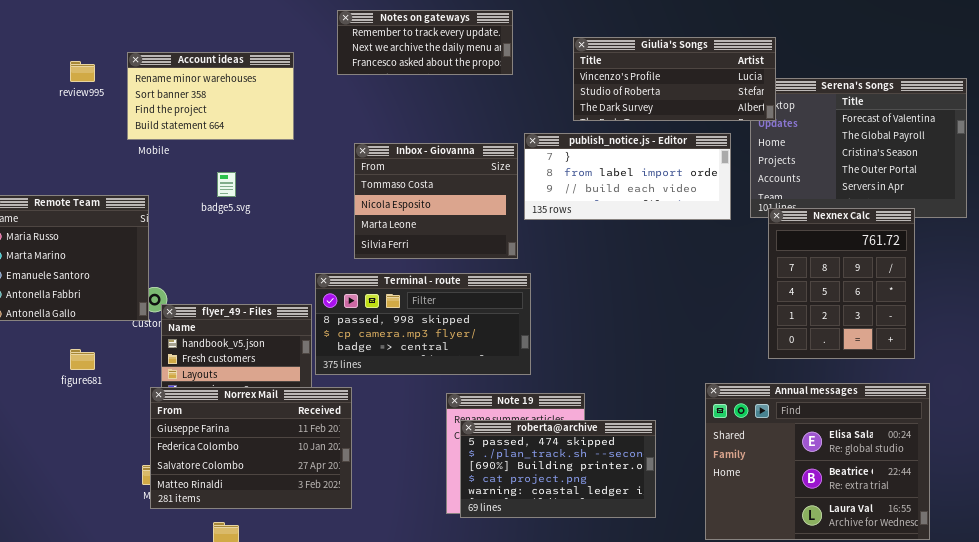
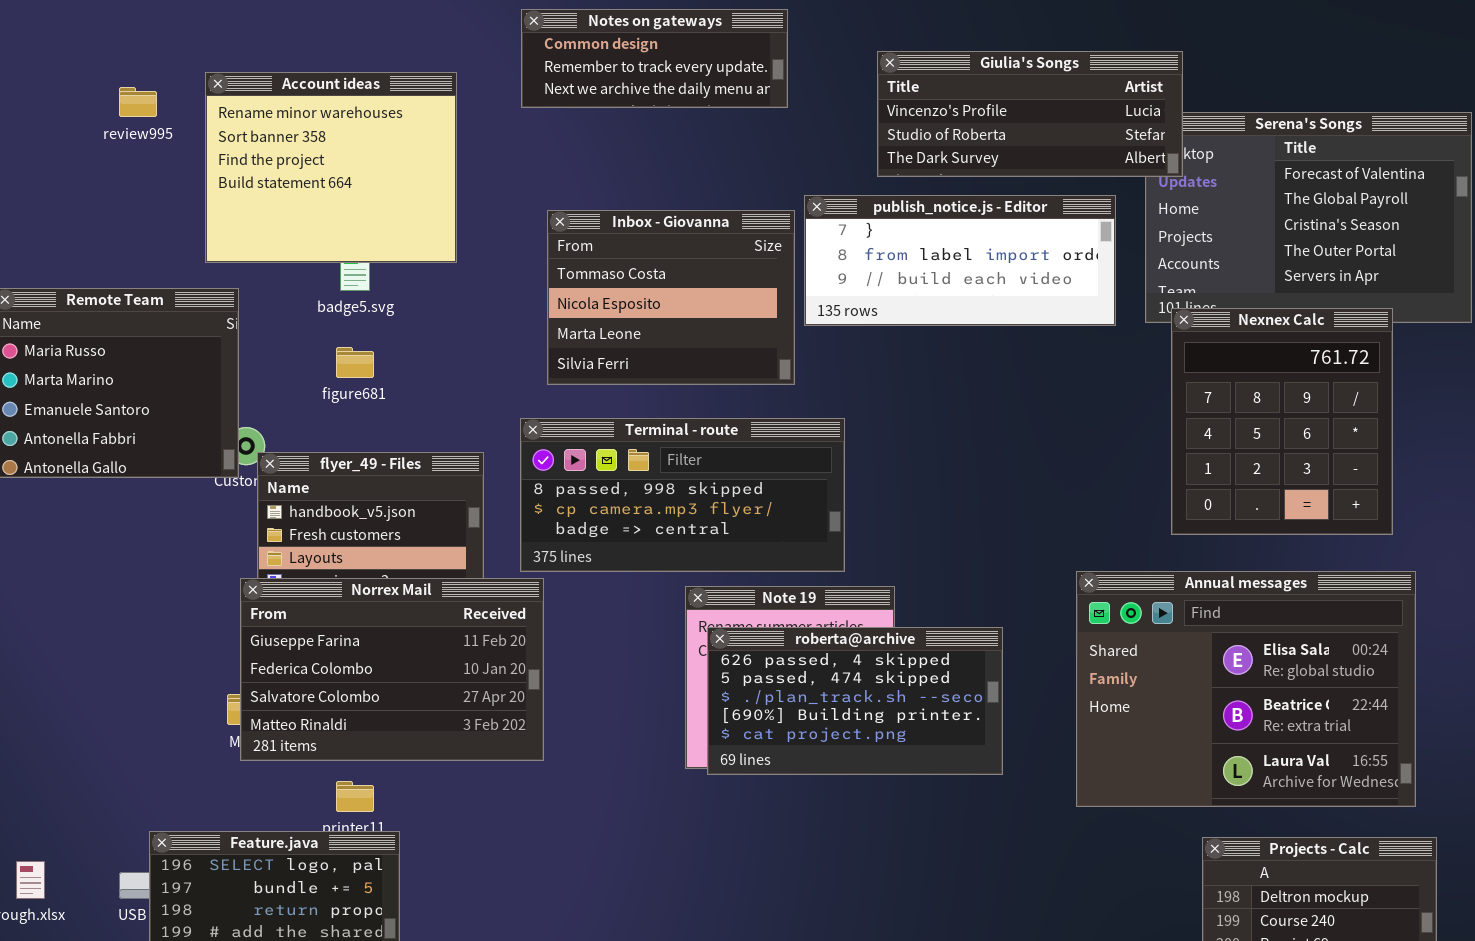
Notes on gateways: [337,10,513,75] -> [521,9,788,108], scrolled up 1 row
Account ideas: [127,52,294,140] -> [205,72,457,263], resized
Terminal - route: [315,273,531,375] -> [520,418,845,572], moved
figure681: [70,349,95,370] -> [336,347,374,378], moved
roberta@archive: [460,420,656,518] -> [707,627,1003,775], scrolled up 1 row

